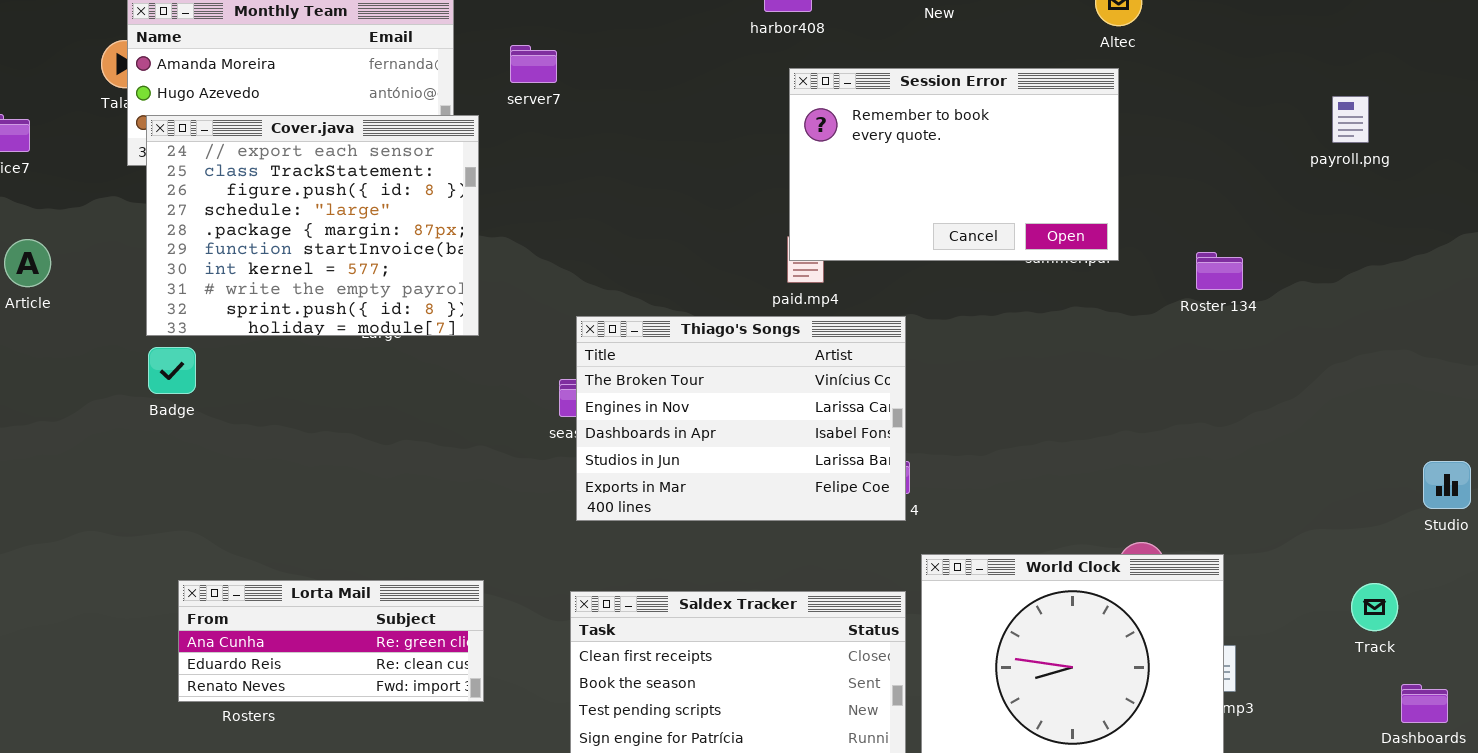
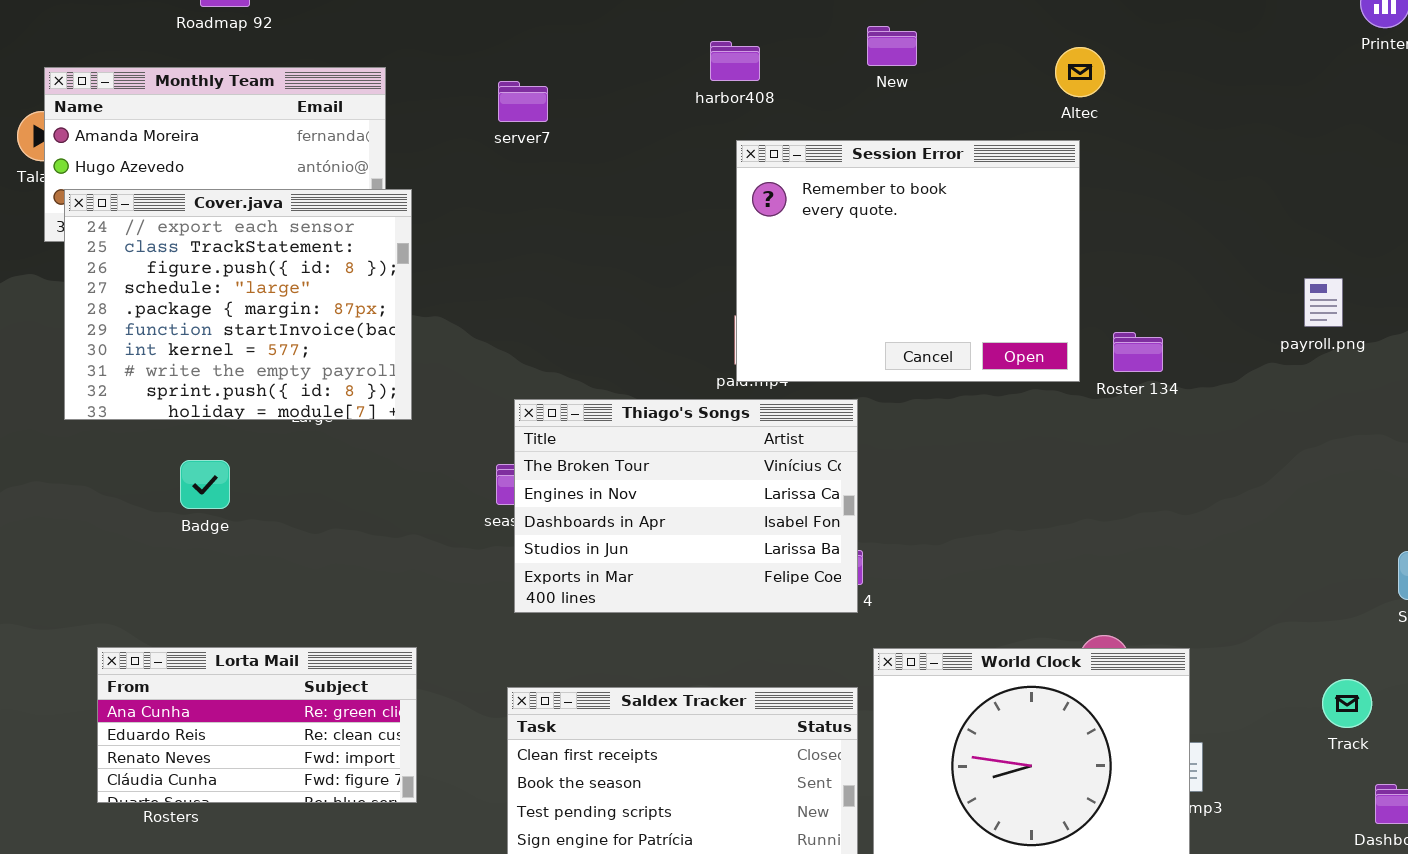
server7: [510,45,557,83] -> [498,81,548,122], moved
Session Error: [789,68,1119,261] -> [736,140,1080,382], resized
payroll.png: [1332,96,1369,143] -> [1304,278,1343,327], moved
Roster 134: [1196,252,1243,290] -> [1113,332,1163,372], moved
Badge: [148,347,196,394] -> [180,460,230,509], moved
Lorta Mail: [178,580,484,702] -> [97,647,417,803], resized

